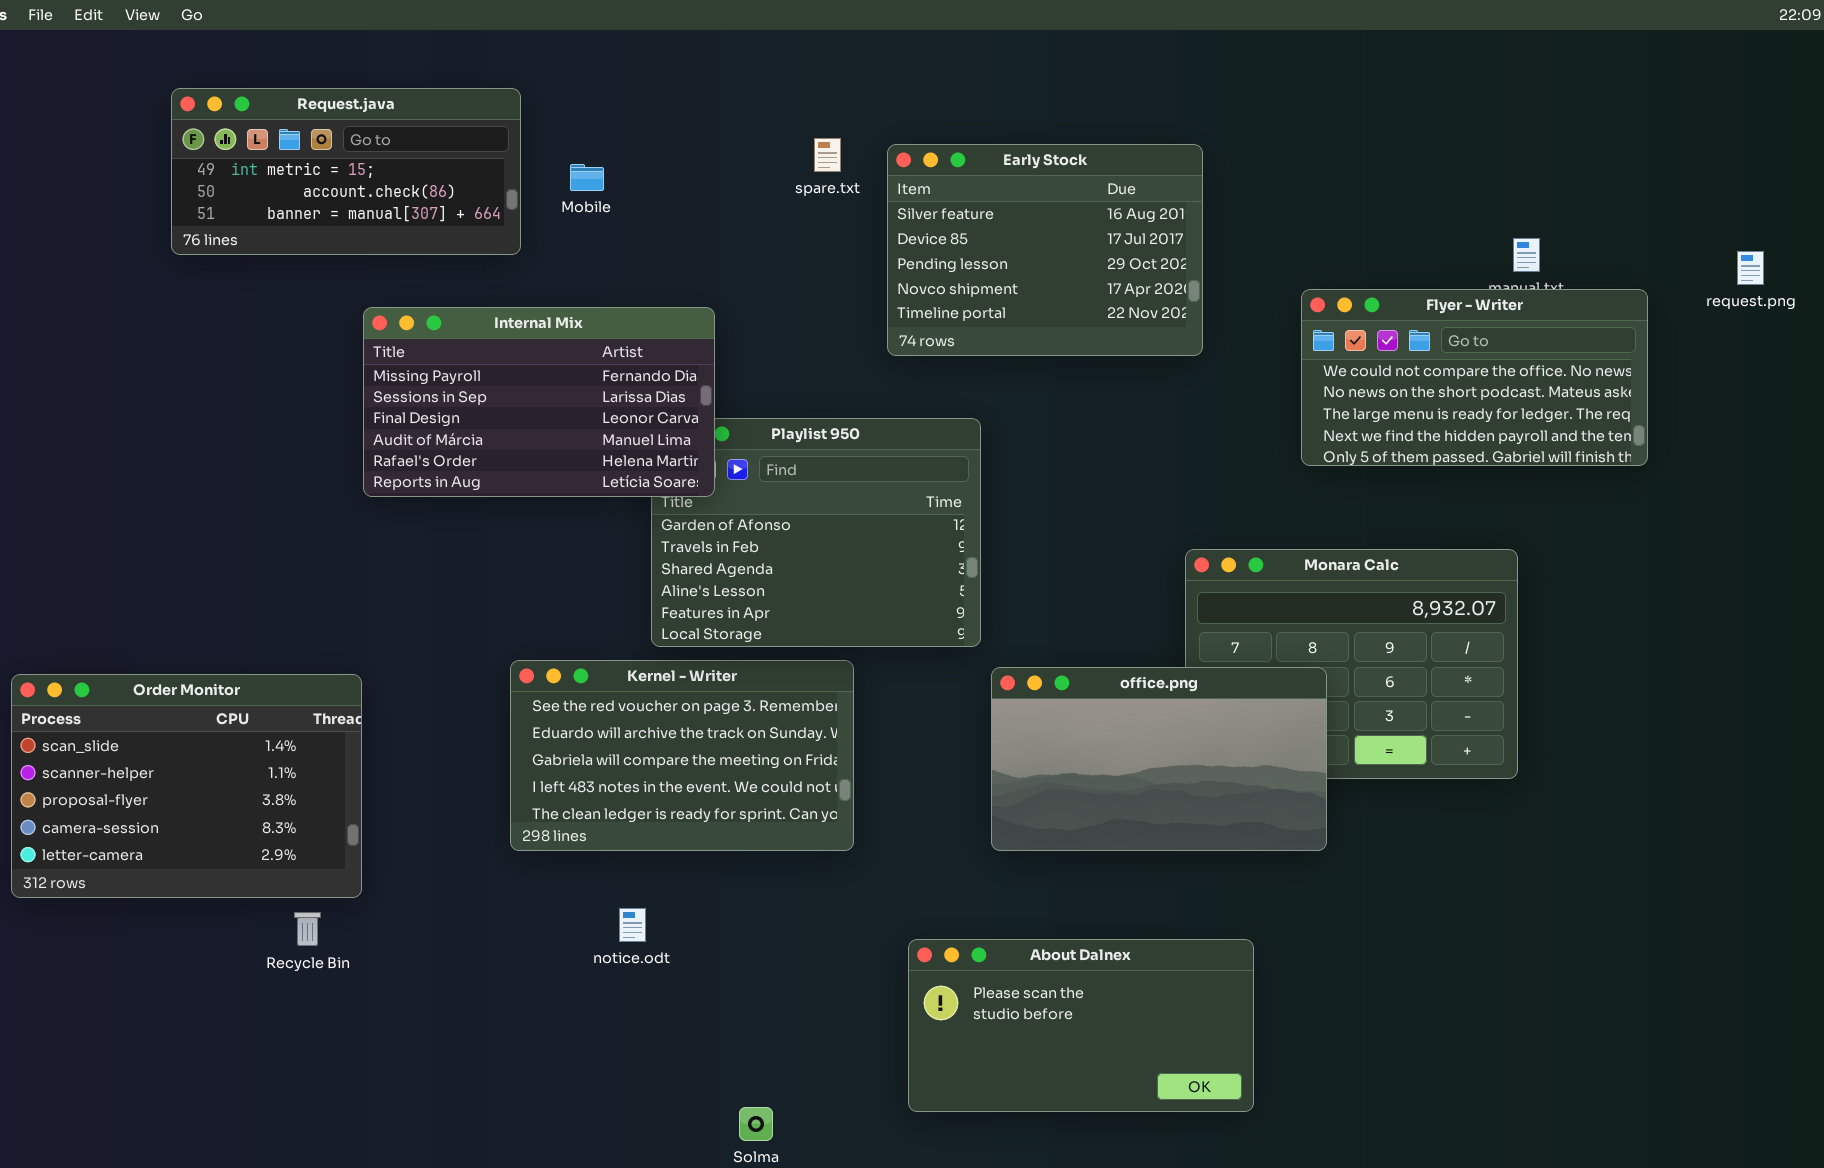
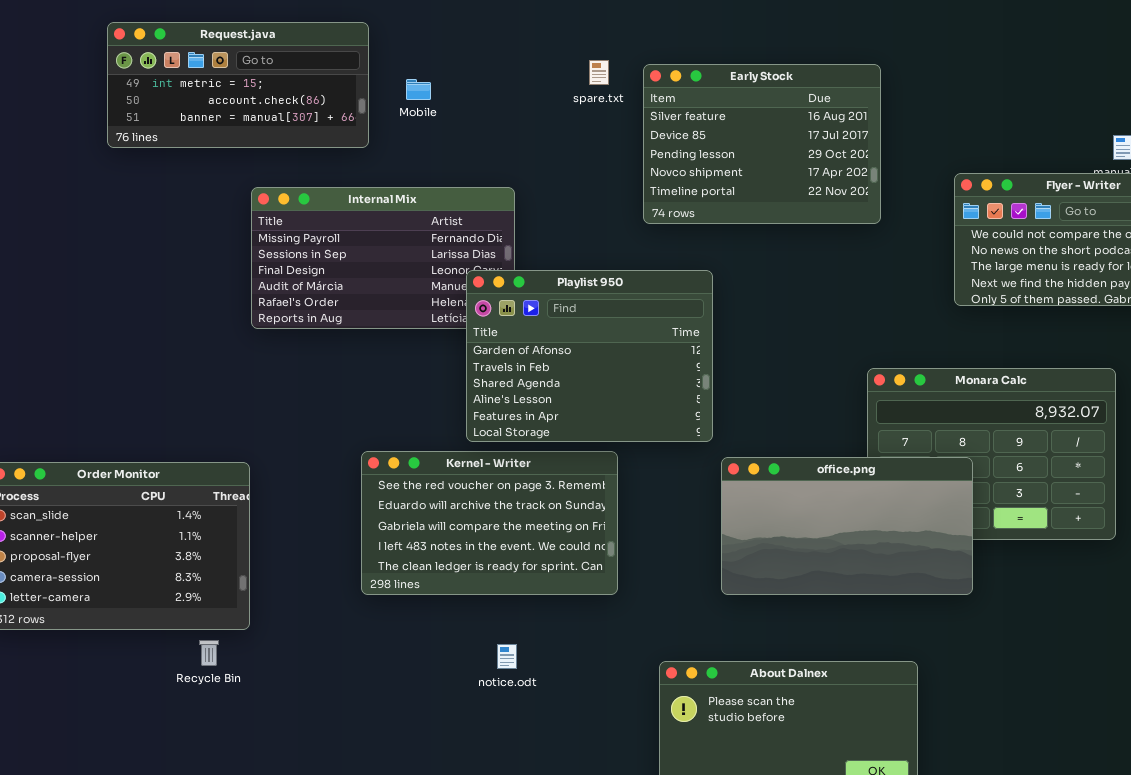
Playlist 950: [651,418,981,647] -> [466,270,713,442], raised
notice.odt: [619,908,646,942] -> [497,644,517,669], moved

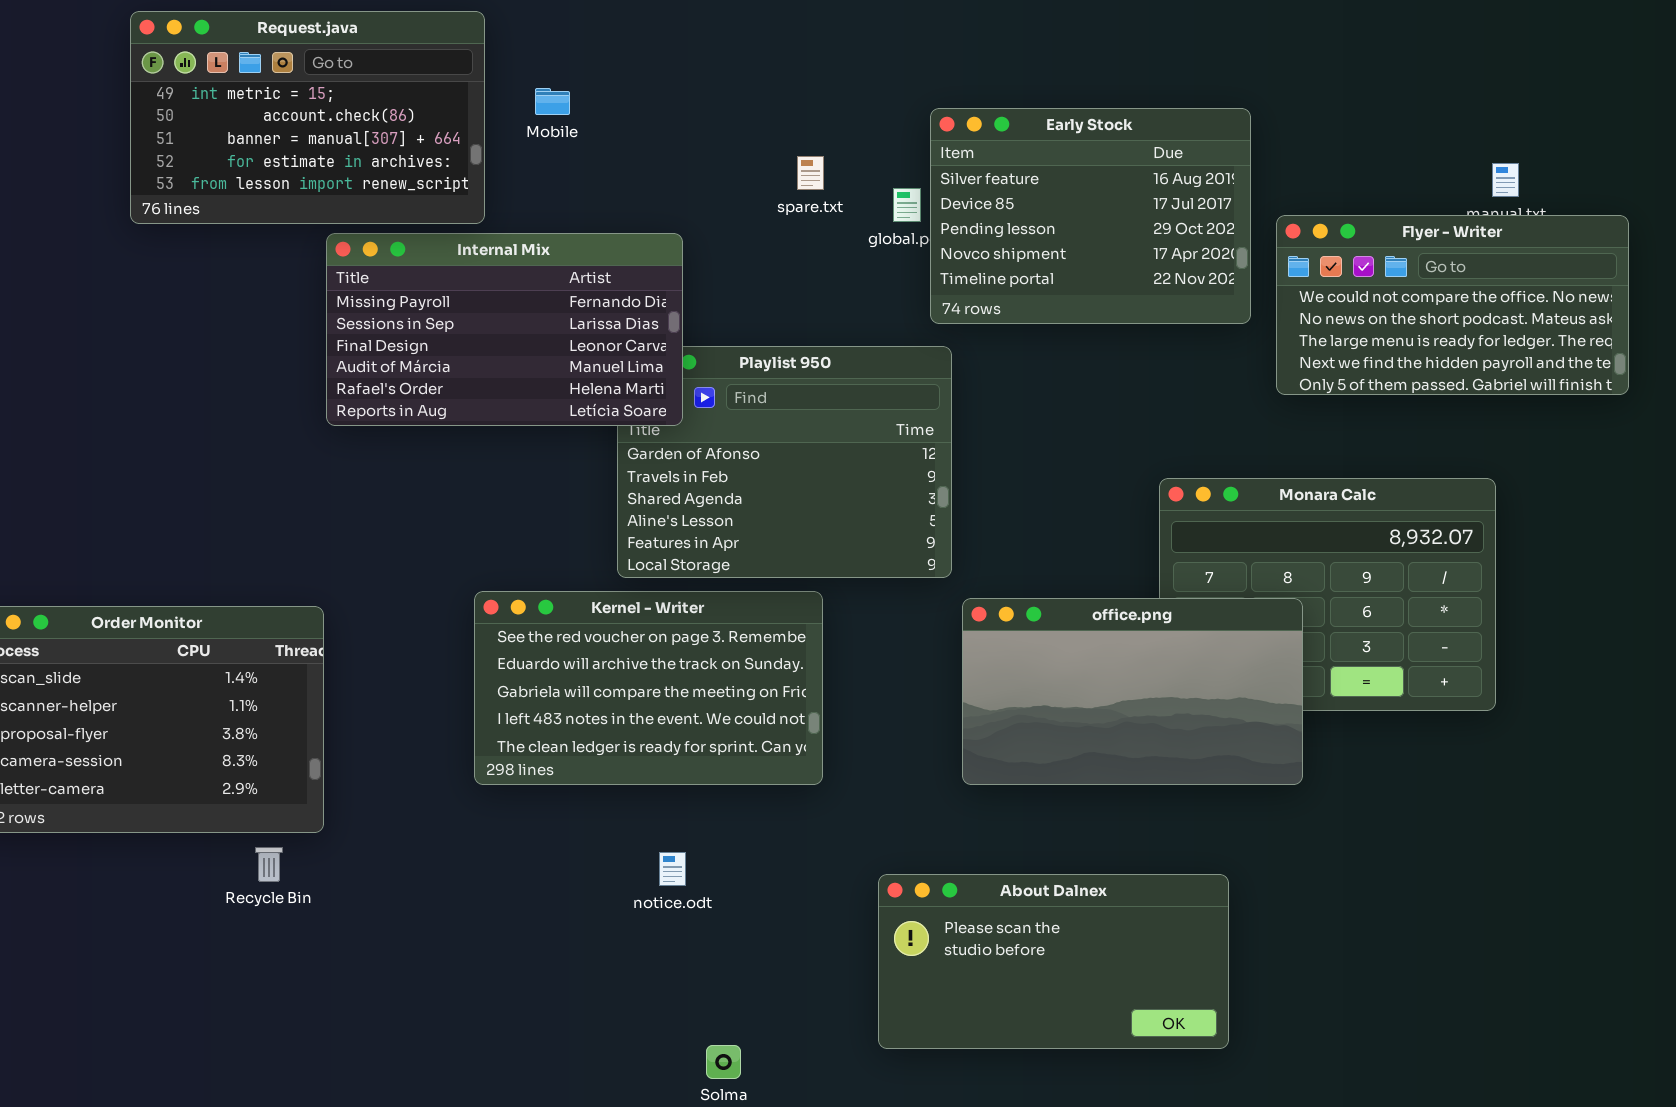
Request.java: [107,22,369,148] -> [130,11,485,224], resized
spare.txt: [589,60,609,85] -> [797,156,824,190], moved
Early Stock: [643,64,881,224] -> [930,108,1251,324], moved
Internal Mix: [251,187,515,329] -> [326,233,683,426], raised

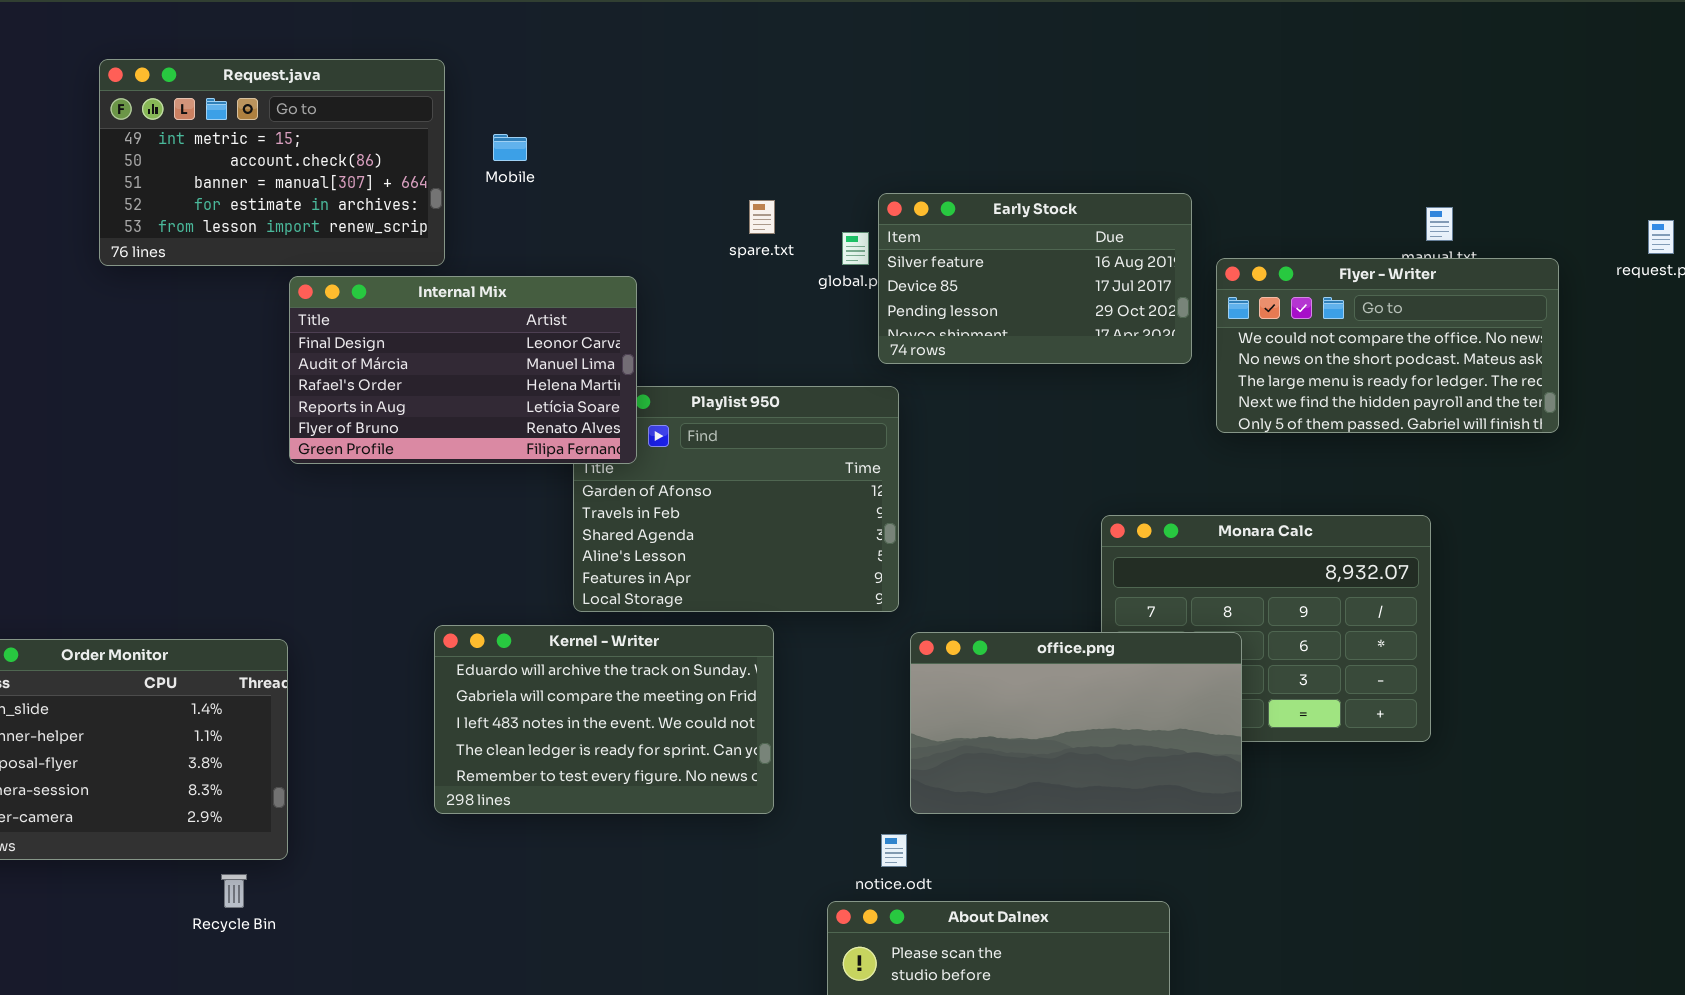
Early Stock: [930,108,1251,324] -> [878,193,1192,364], resized
Internal Mix: [326,233,683,426] -> [289,276,637,464], scrolled down 2 rows
Kernel - Writer: [474,591,823,785] -> [434,625,774,814], scrolled down 1 row
notice.odt: [659,852,686,886] -> [881,834,907,867], moved

